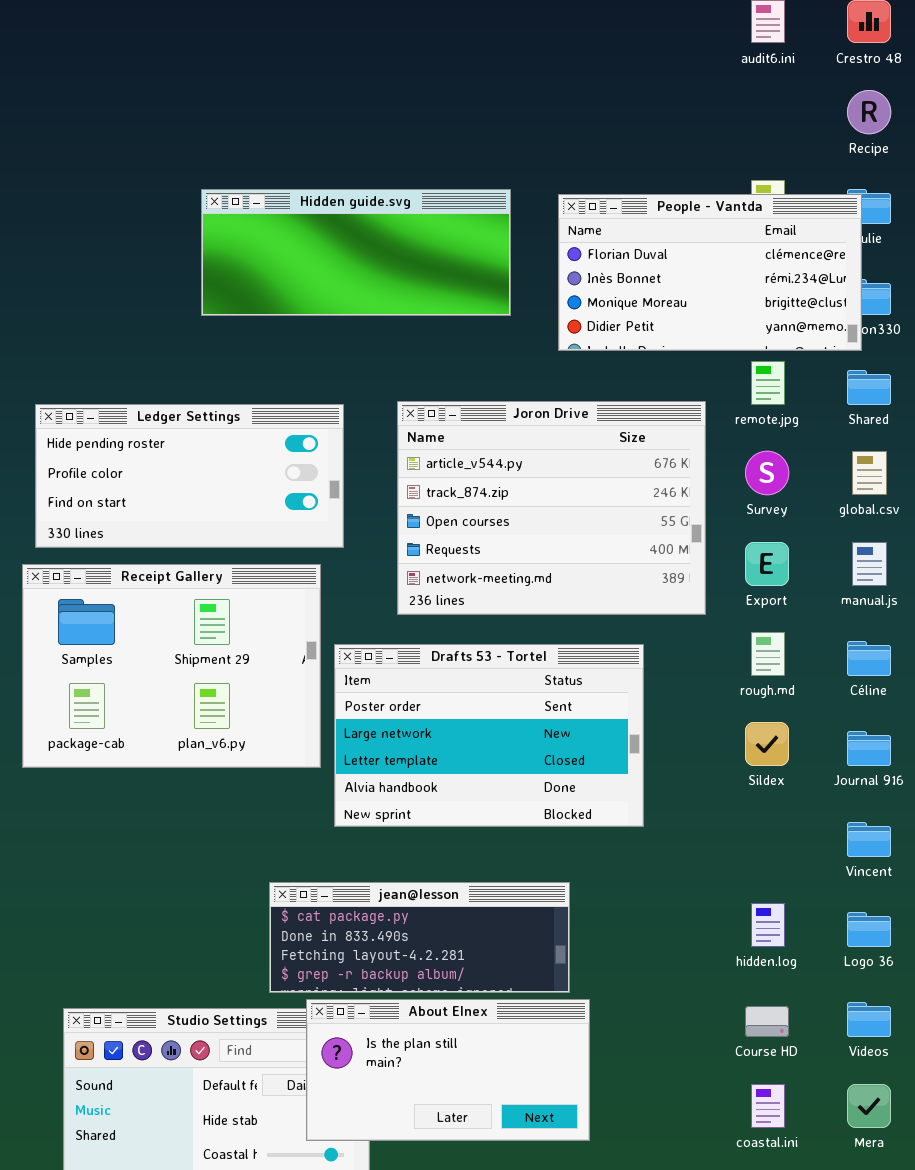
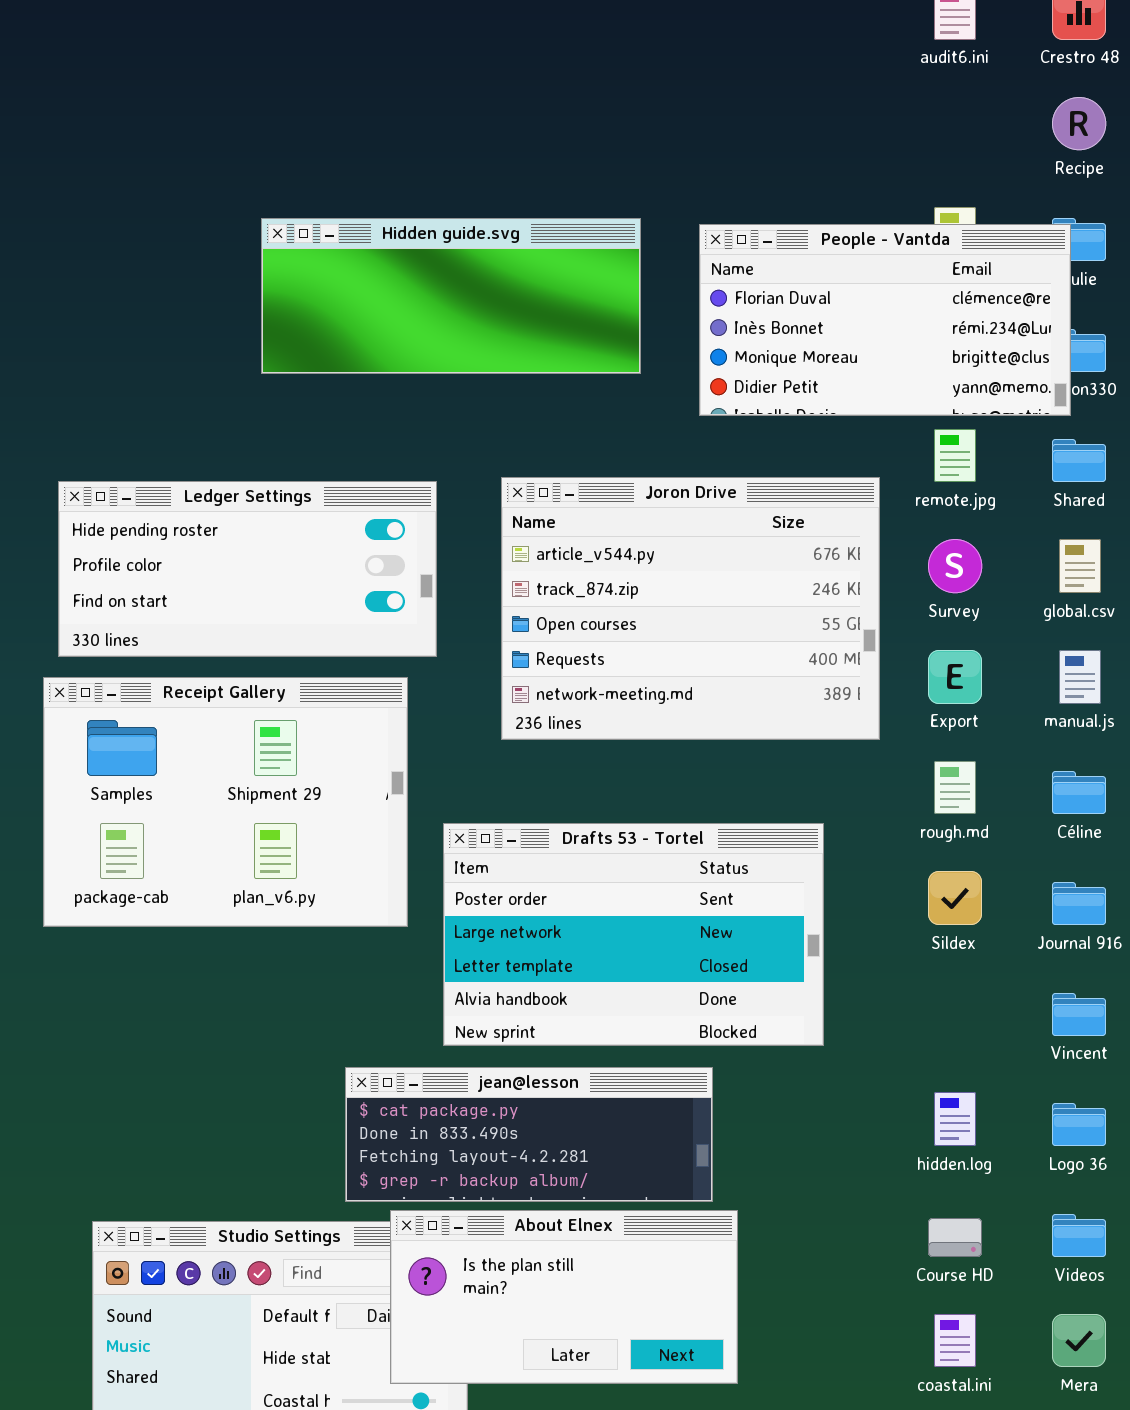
Drafts 53 - Tortel: [334,644,644,827] -> [443,823,824,1046], moved

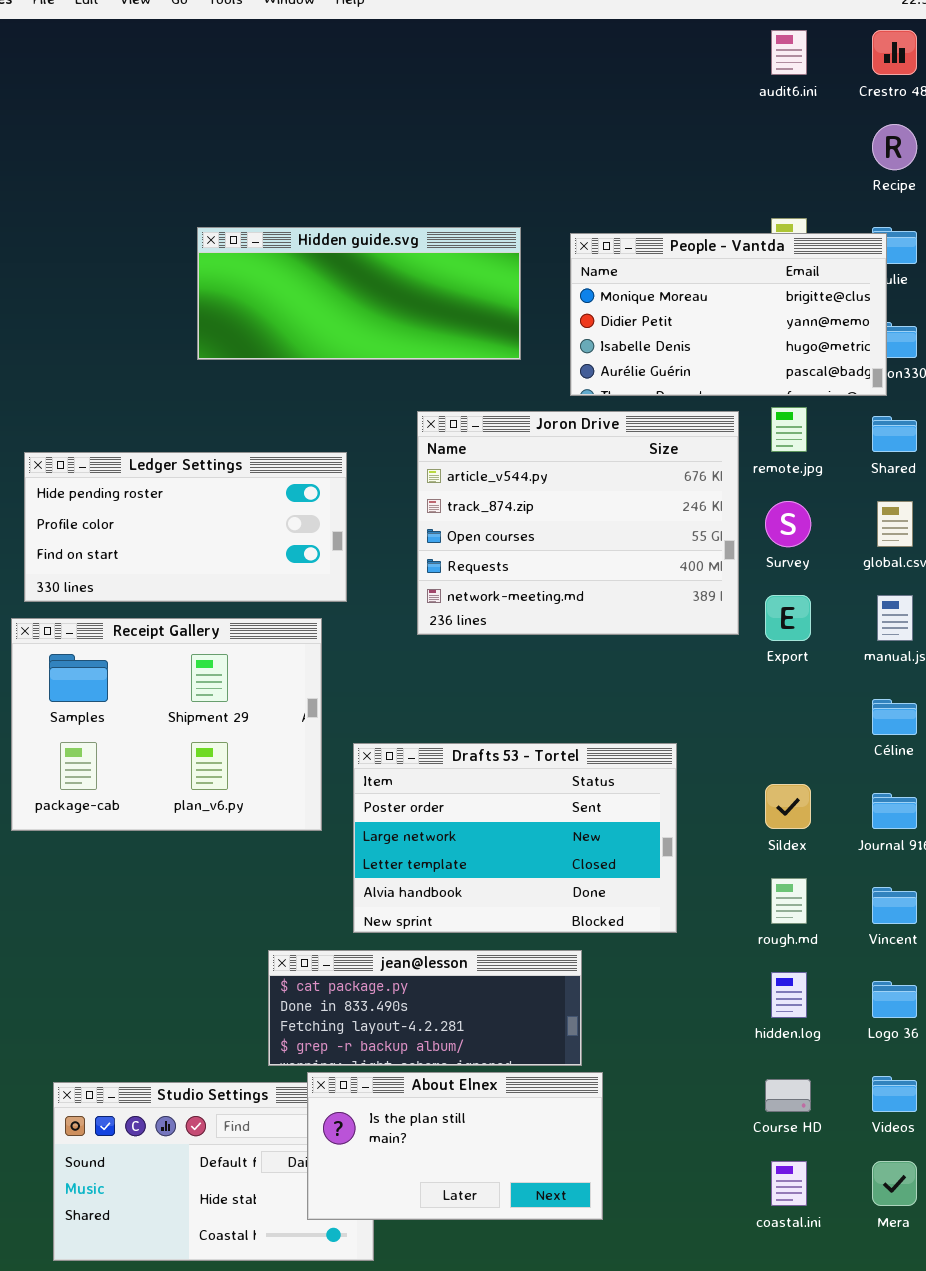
People - Vantda: [699,224,1071,416] -> [570,233,887,396], scrolled down 2 rows
Joron Drive: [501,477,880,740] -> [417,411,739,635], moved
rough.md: [934,761,976,814] -> [771,878,807,924], moved

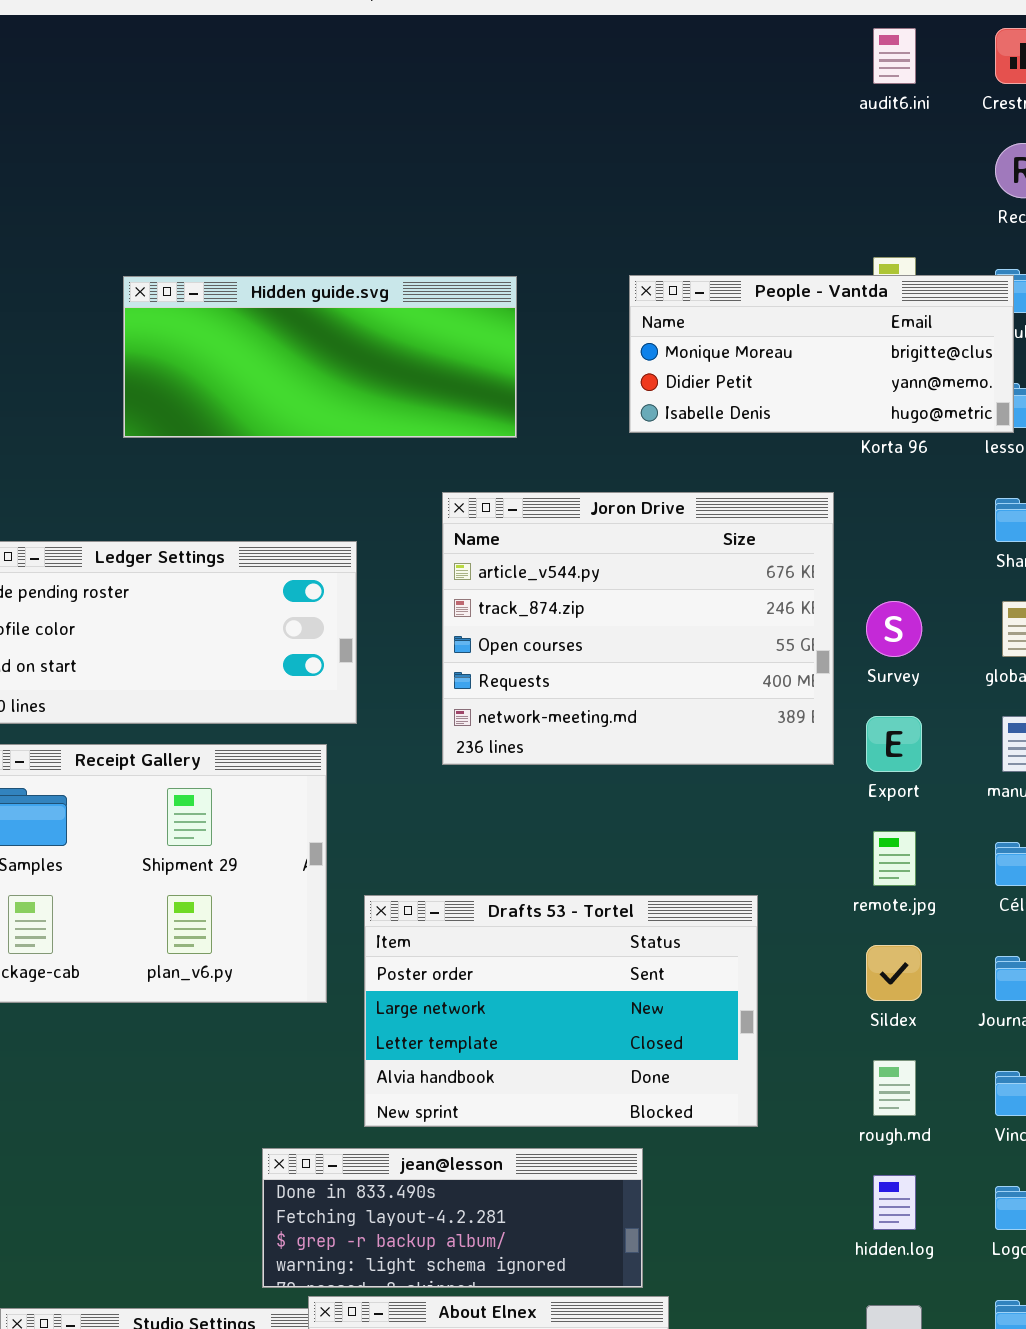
Hidden guide.svg: [197,227,521,360] -> [123,276,517,438], moved
People - Vantda: [570,233,887,396] -> [629,275,1014,433], resized
remote.jpg: [771,407,807,452] -> [873,831,916,886], moved
jean@lesson: [268,950,582,1066] -> [262,1148,643,1288], scrolled down 1 row

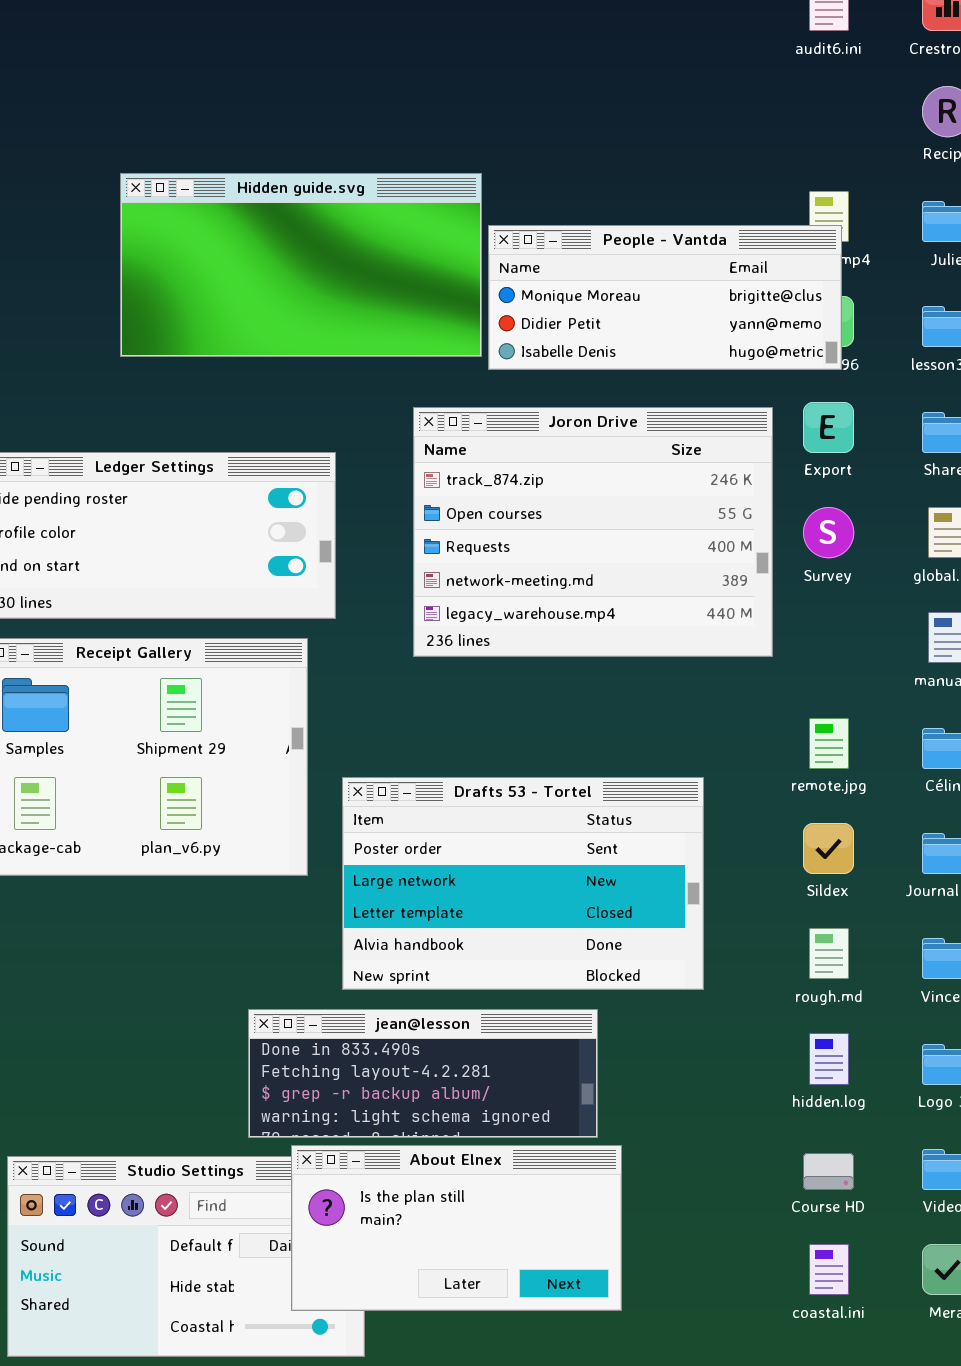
People - Vantda: [629,275,1014,433] -> [488,225,842,370], moved
Hidden guide.svg: [123,276,517,438] -> [120,173,482,357], resized
Joron Drive: [442,492,834,765] -> [413,407,773,657], scrolled down 1 row
Export: [866,716,922,772] -> [803,402,854,453], moved

